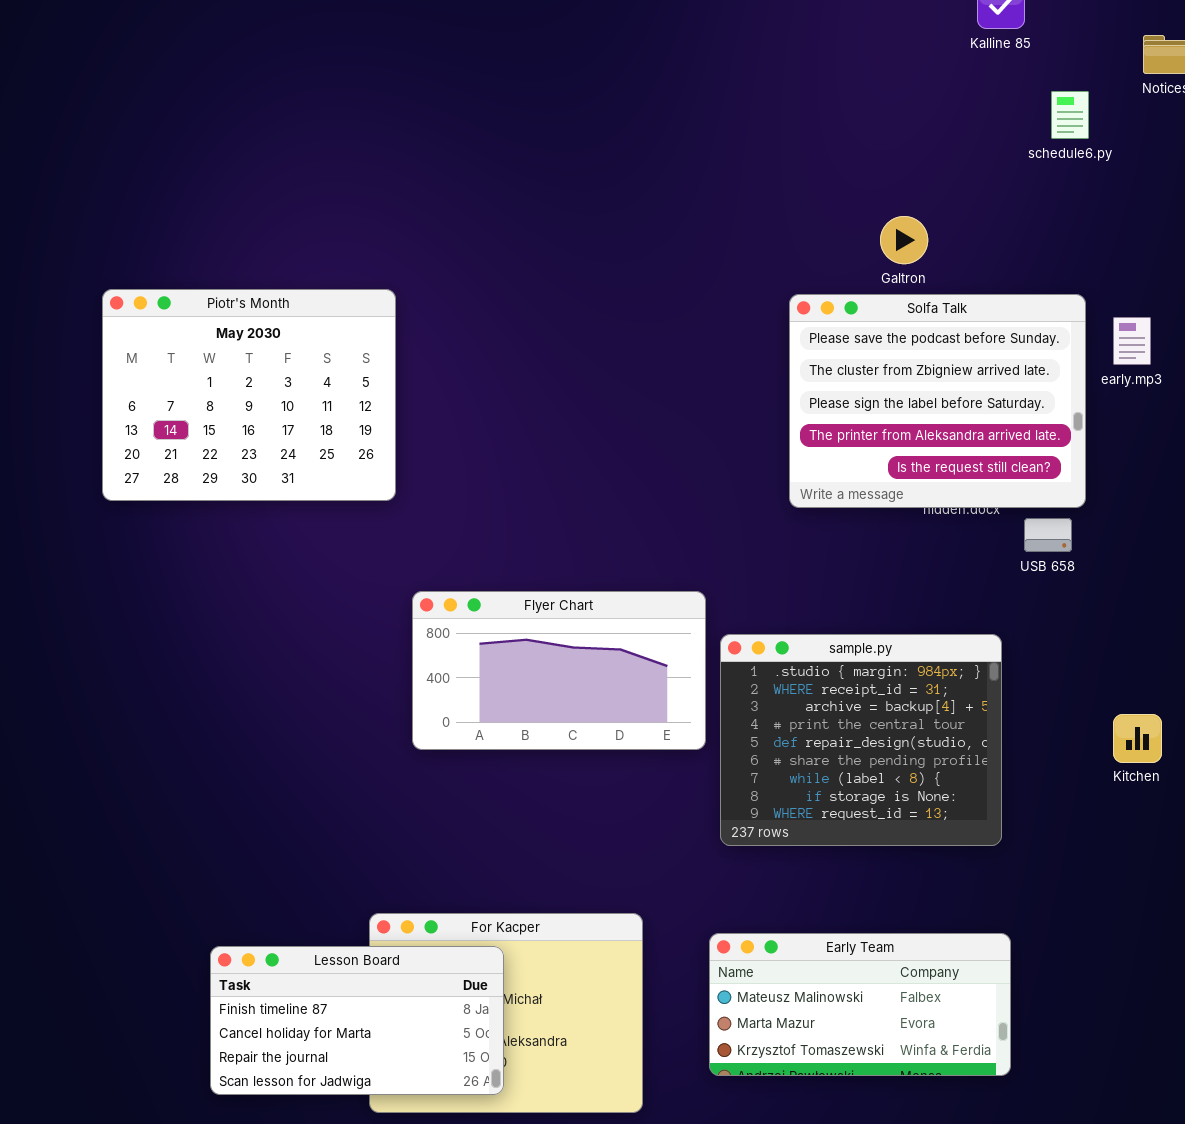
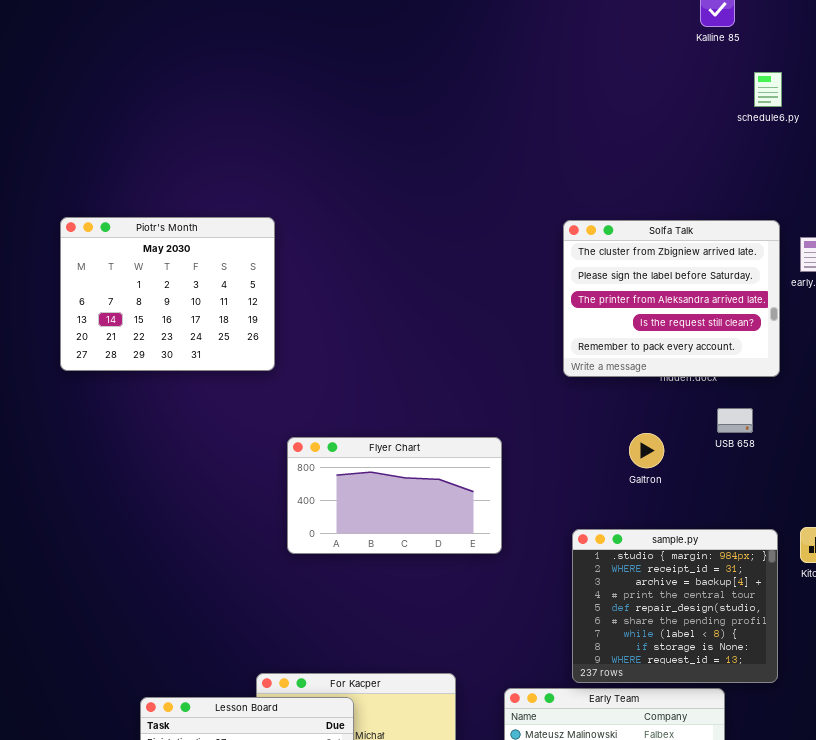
Galtron: [880,216,928,264] -> [629,433,664,468], moved
Solfa Talk: [789,294,1086,508] -> [563,220,780,377], scrolled down 1 row
USB 658: [1024,518,1072,552] -> [717,408,753,433], moved
sample.py: [720,634,1002,846] -> [572,529,778,683], moved

